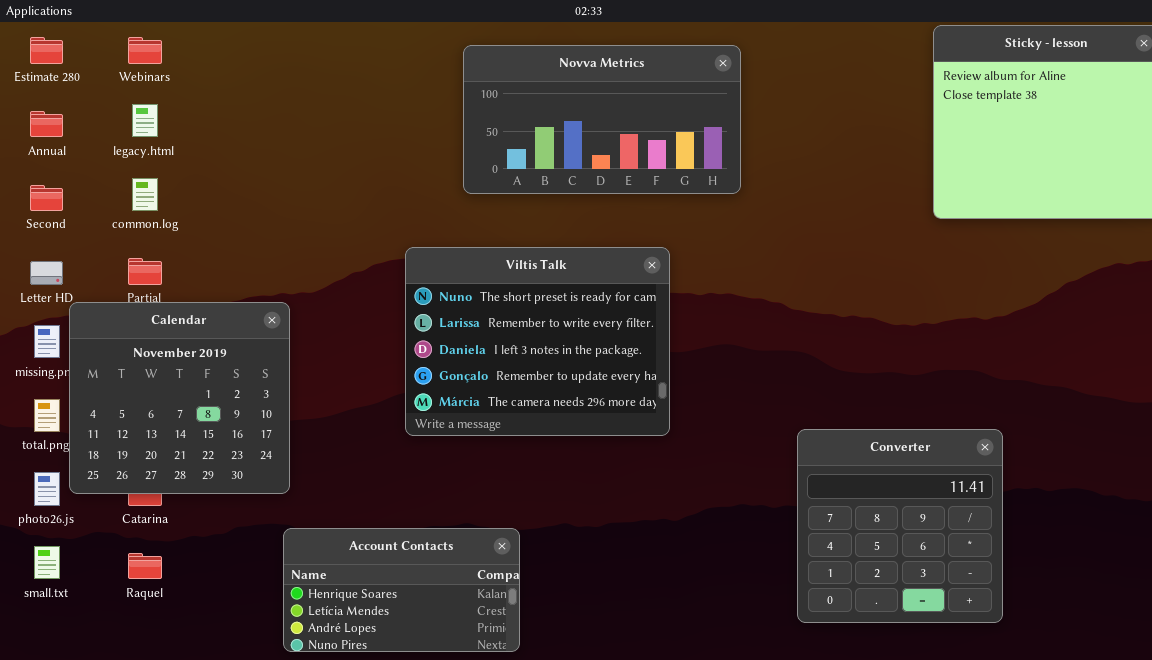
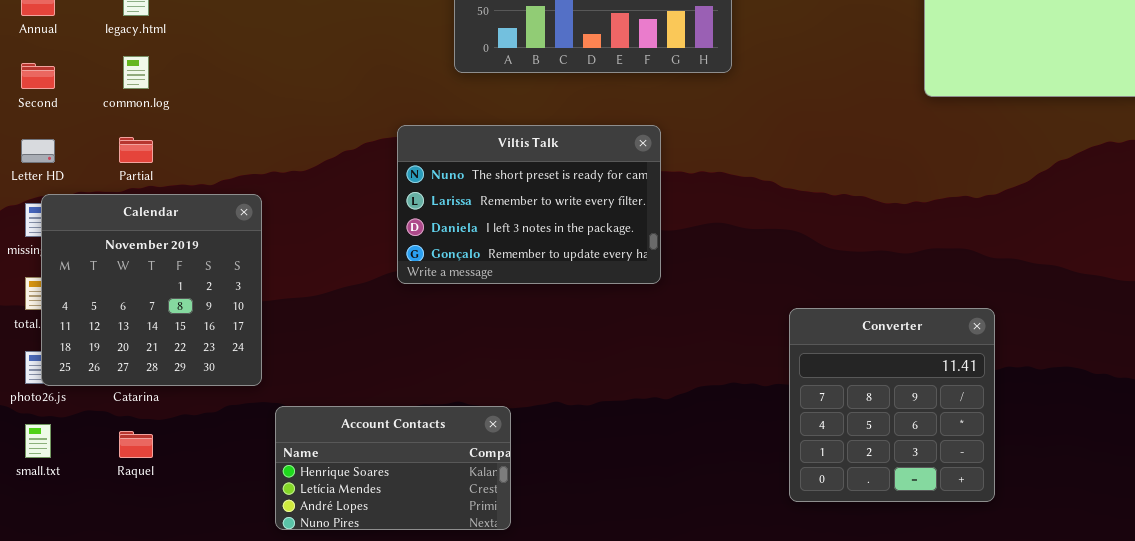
Viltis Talk: [405,247,670,436] -> [397,125,661,284], resized
Calendar: [69,302,290,494] -> [41,194,262,386], moved

